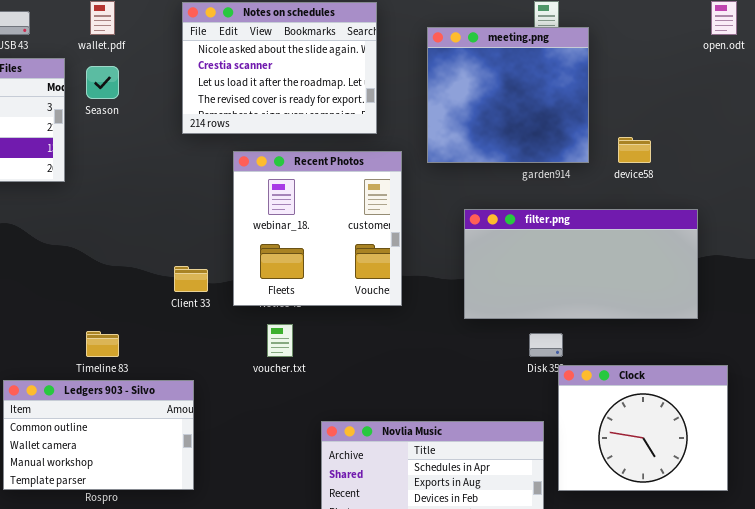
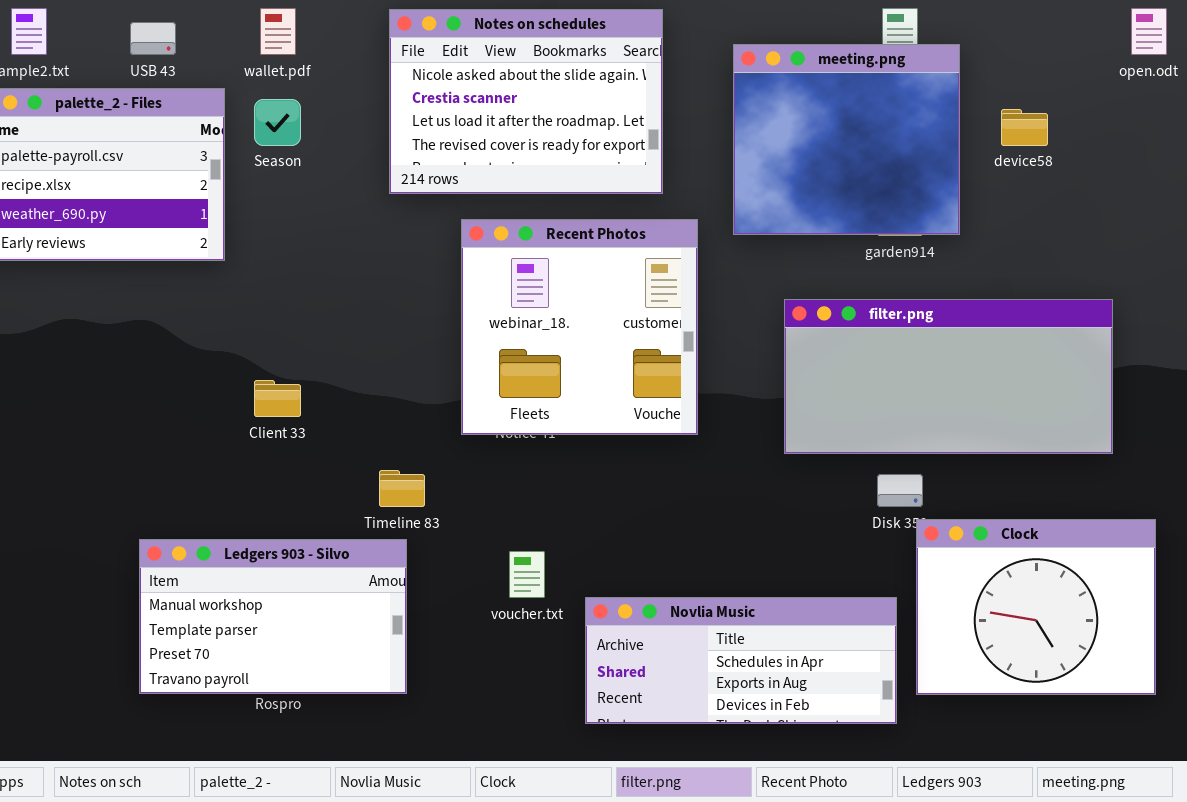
device58: [618,137,651,163] -> [1001,109,1048,146], moved
Client 33: [174,266,208,292] -> [254,380,301,417], moved
voucher.txt: [267,324,293,357] -> [509,551,545,598], moved
Timeline 83: [86,331,119,357] -> [379,470,425,507], moved
Ledgers 903 - Silvo: [3,380,194,490] -> [139,539,407,694], scrolled down 2 rows

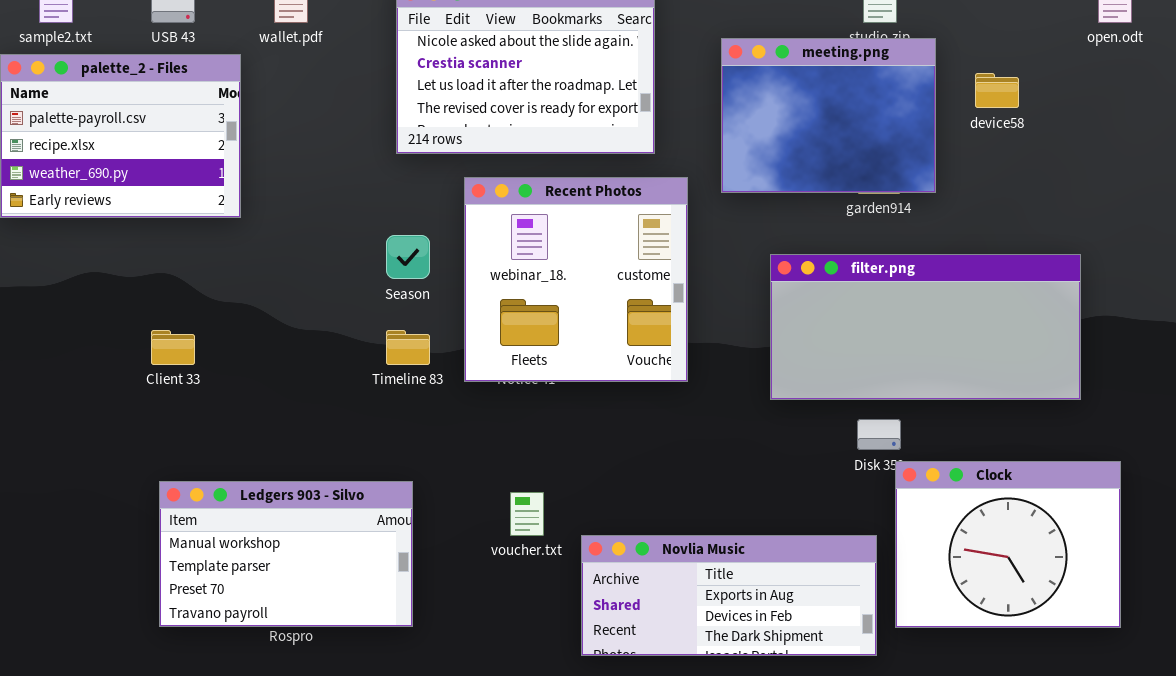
meeting.png: [733,44,960,235] -> [721,38,936,193], resized
Season: [254,99,301,146] -> [386,235,430,279], moved
Client 33: [254,380,301,417] -> [151,330,195,365], moved
Timeline 83: [379,470,425,507] -> [386,330,430,365], moved
Novlia Music: [585,597,897,724] -> [581,535,877,656], scrolled down 1 row

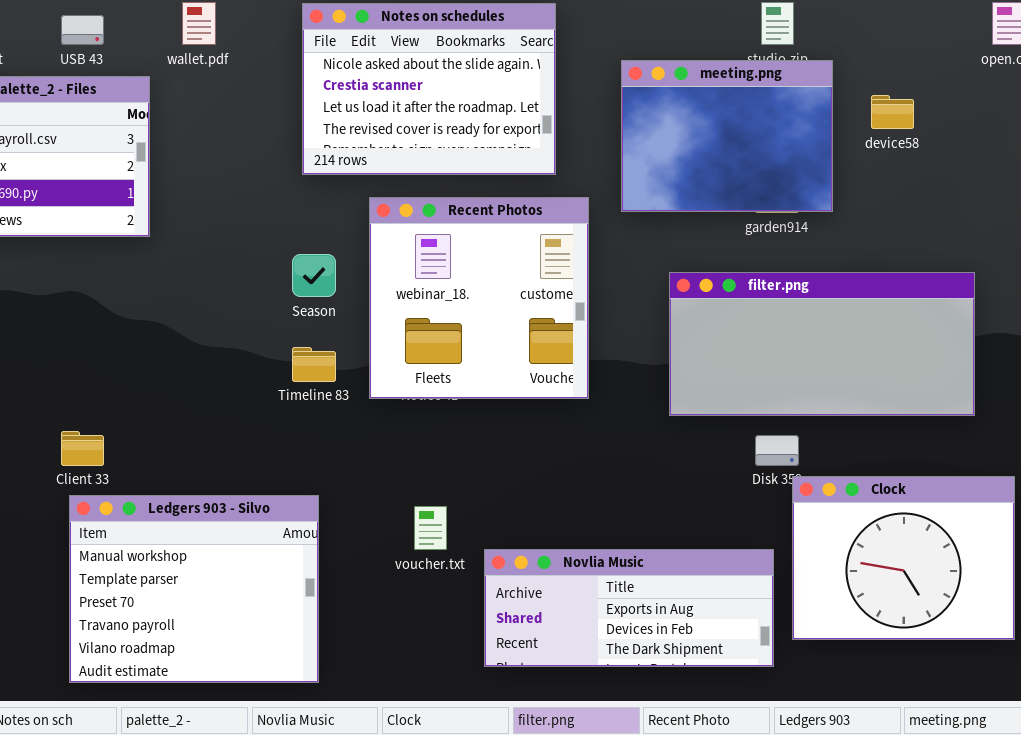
Client 33: [151,330,195,365] -> [61,431,104,466], moved
Ledgers 903 - Silvo: [159,481,413,627] -> [69,495,319,683], resized

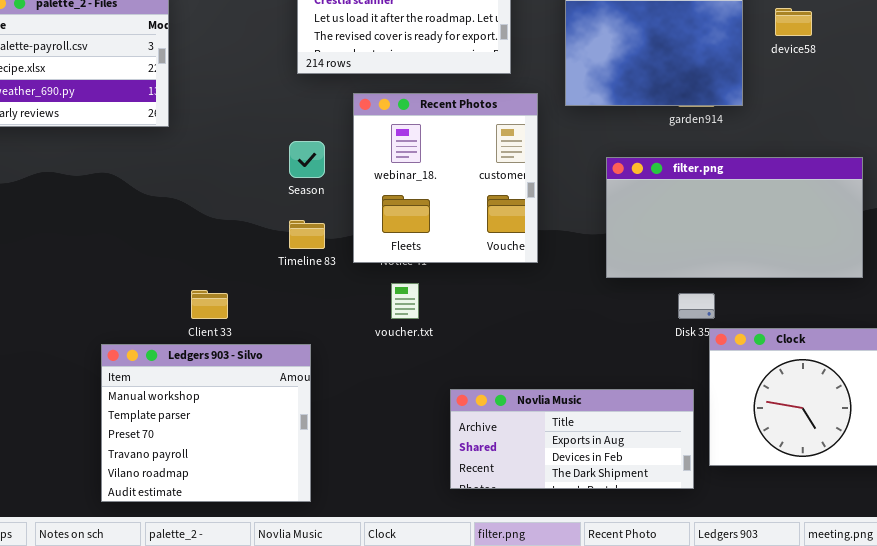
Client 33: [61,431,104,466] -> [191,290,228,319], moved
voucher.txt: [414,506,447,550] -> [391,283,419,319], moved

